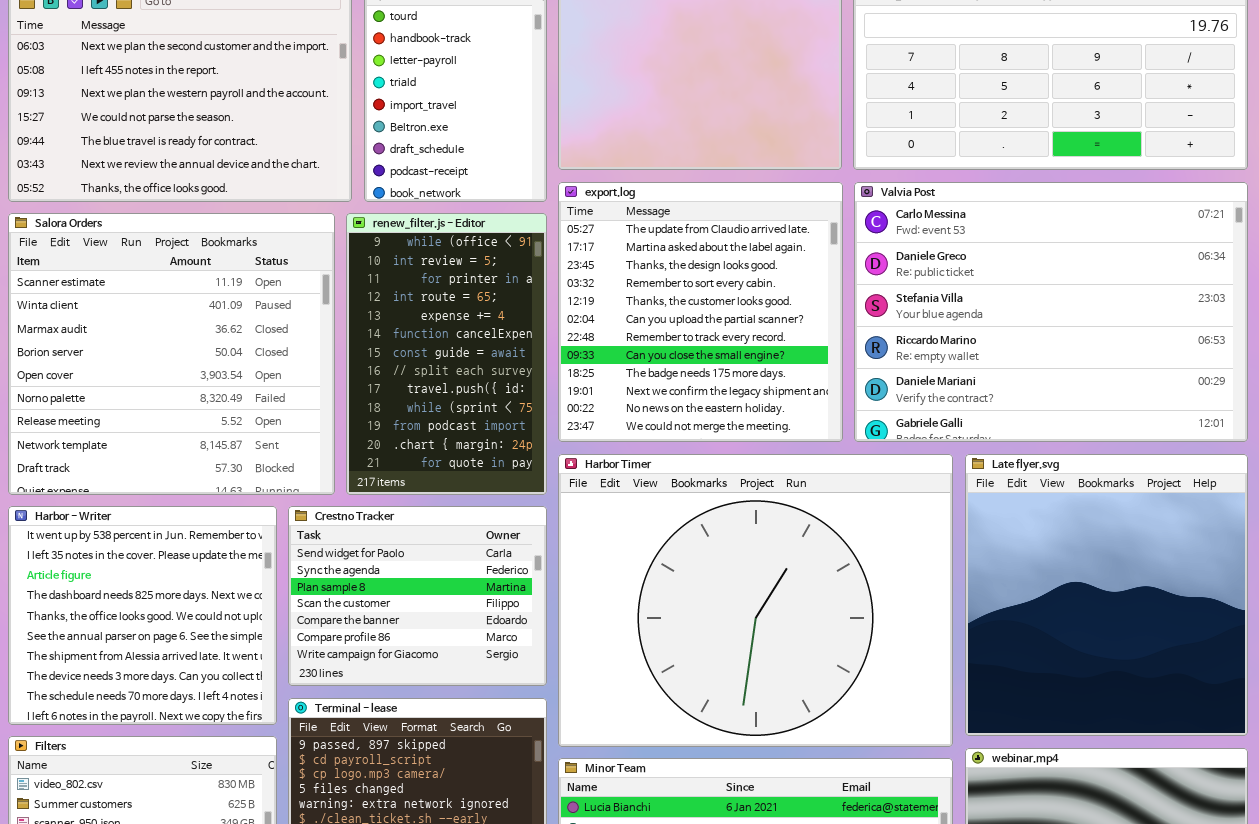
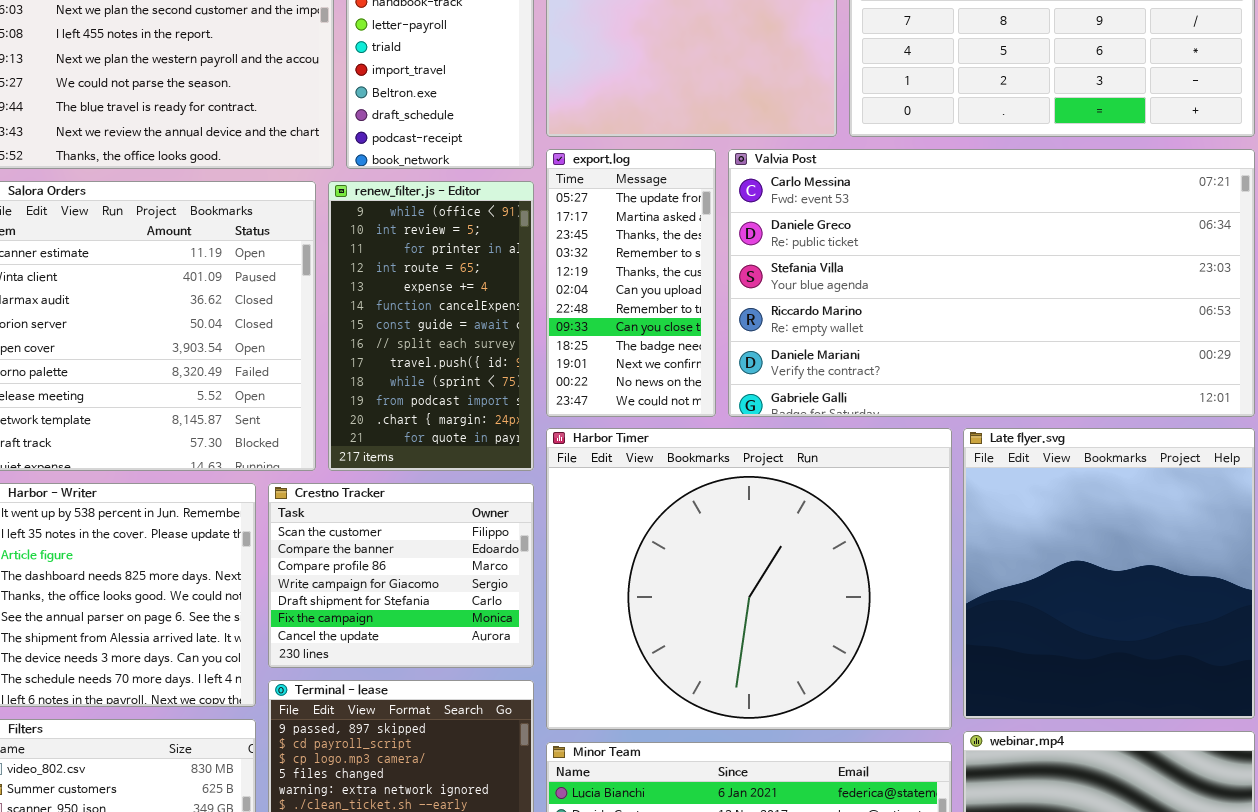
export.log: [558,182,843,442] -> [546,149,716,417], resized
Valvia Post: [854,182,1248,442] -> [728,149,1255,417], resized
Crestno Tracker: [288,506,547,686] -> [268,483,534,668], scrolled down 3 rows

